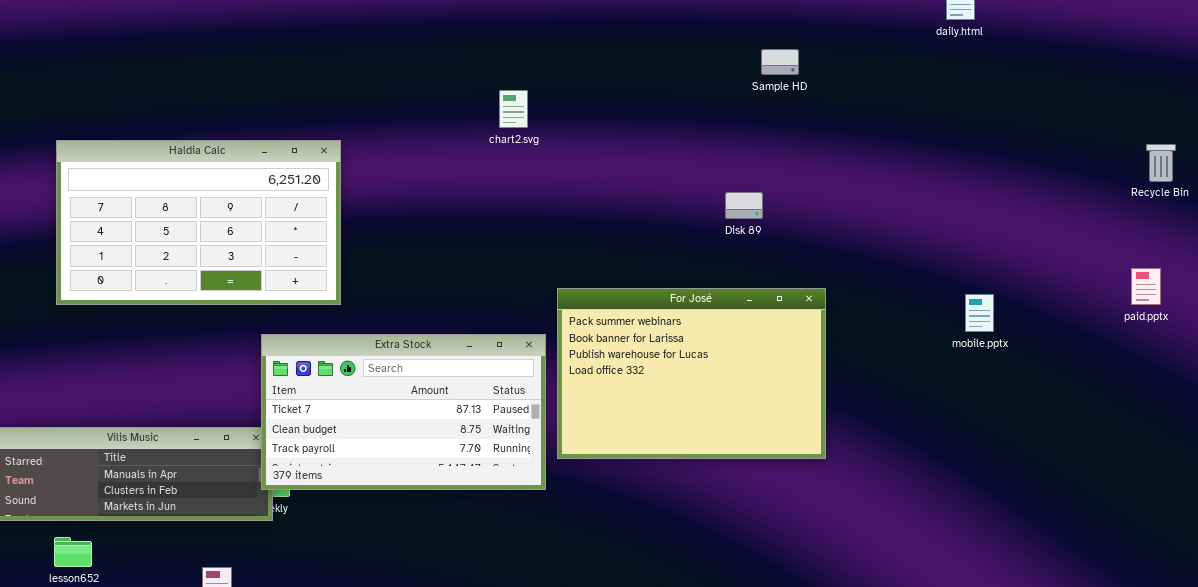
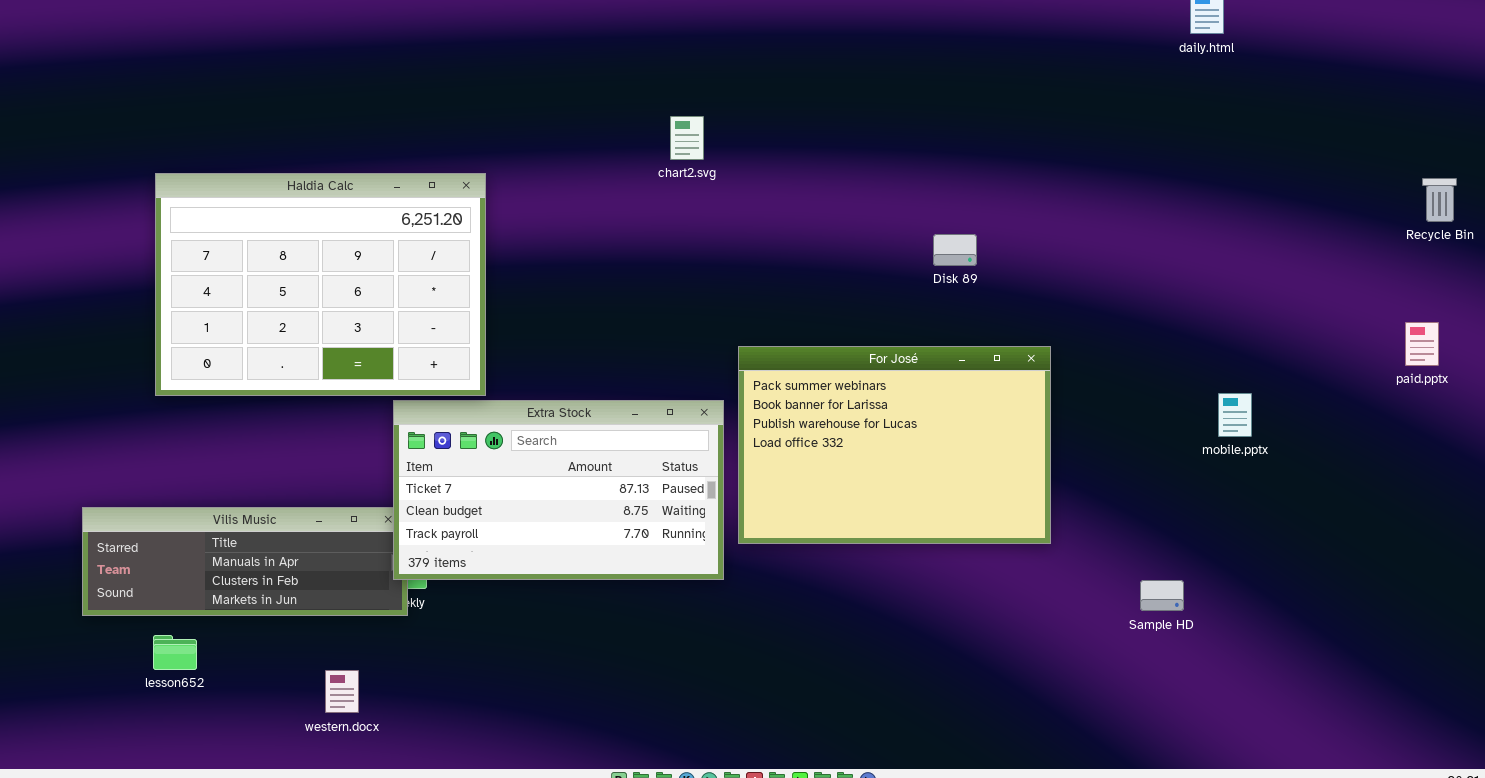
Sample HD: [761,49,799,75] -> [1140,580,1184,611], moved
Haldia Calc: [56,140,341,305] -> [155,173,486,396], resized
mobile.pptx: [965,294,994,332] -> [1218,393,1252,437], moved

